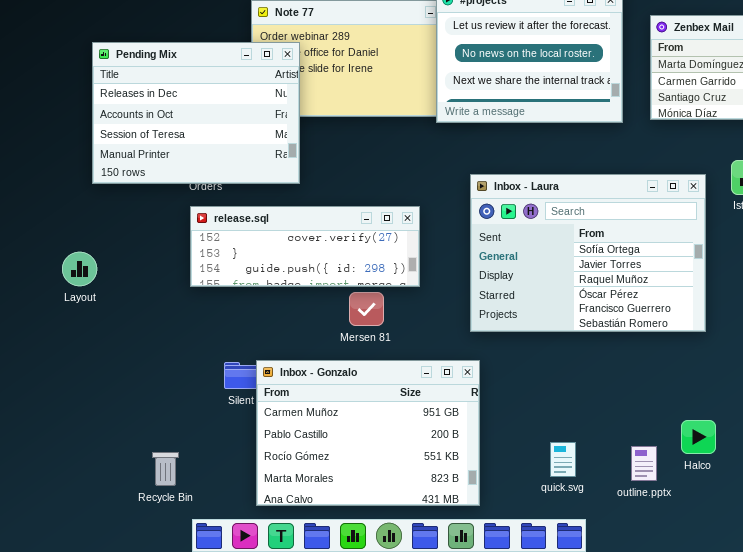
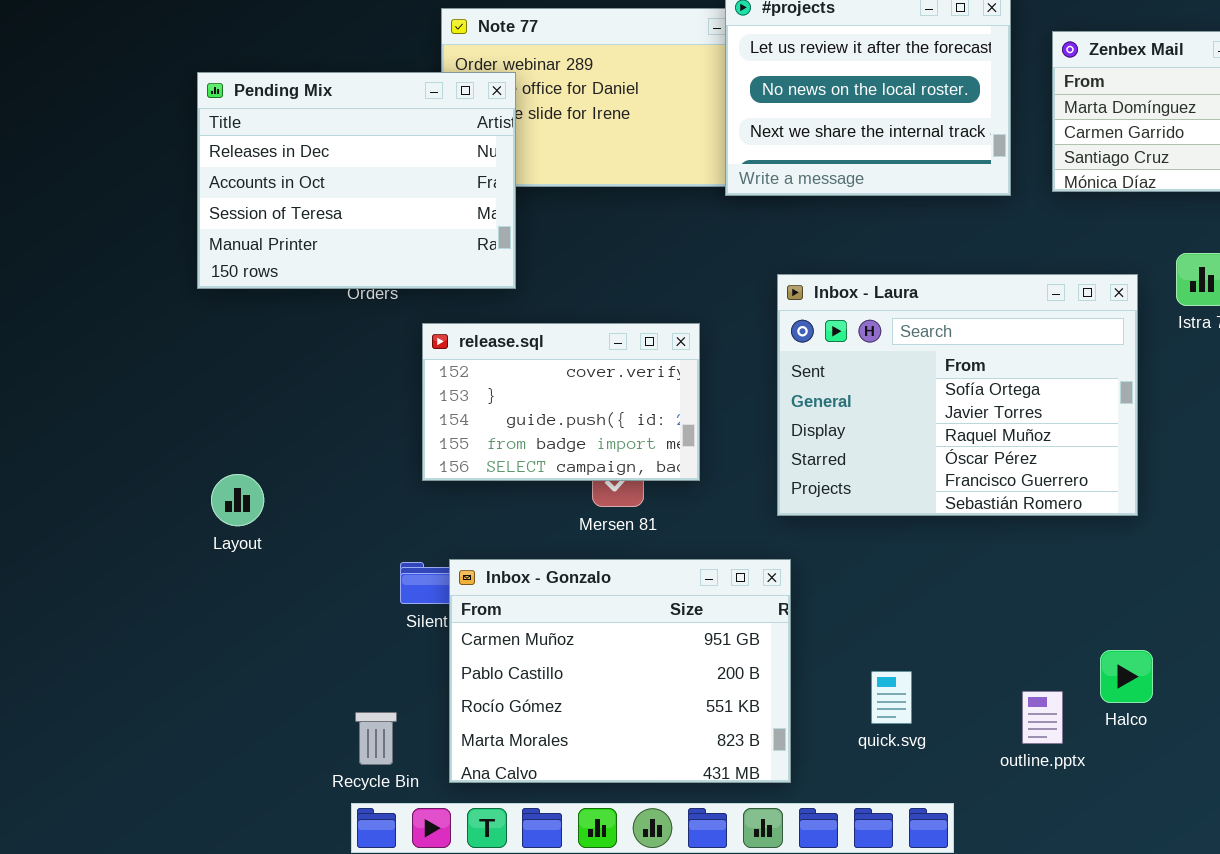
release.sql: [190,206,420,287] -> [422,323,700,481], resized
Layout: [62,252,97,286] -> [211,474,264,526], moved
quick.svg: [550,442,576,477] -> [871,671,912,724], moved
Recycle Bin: [152,452,179,486] -> [355,712,397,765], moved

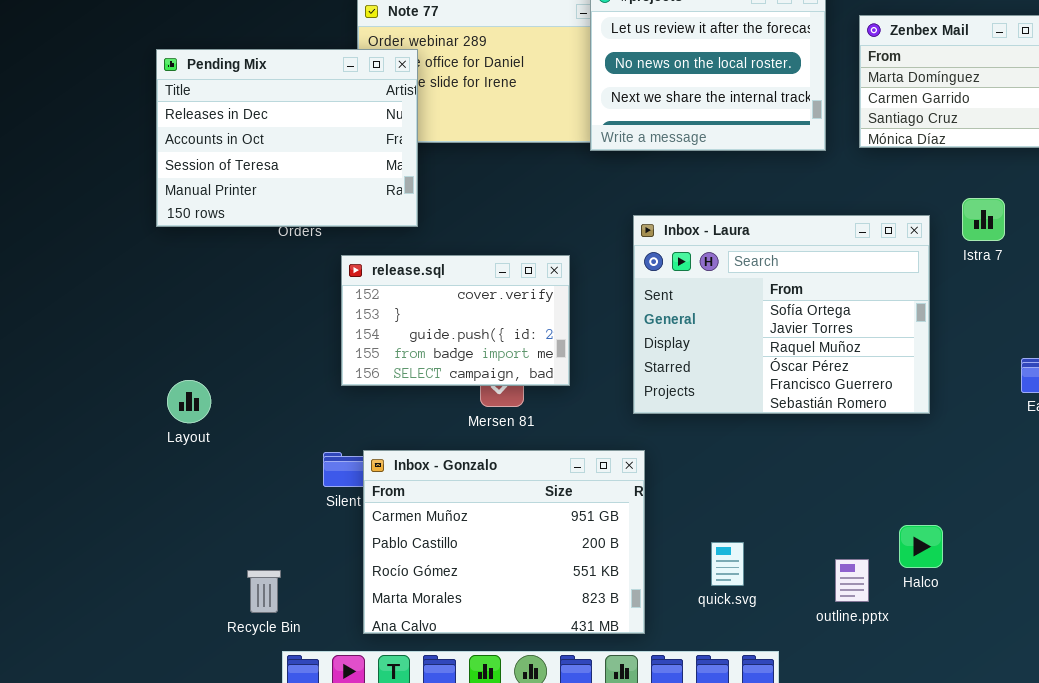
Recycle Bin: [355,712,397,765] -> [247,570,281,613], moved

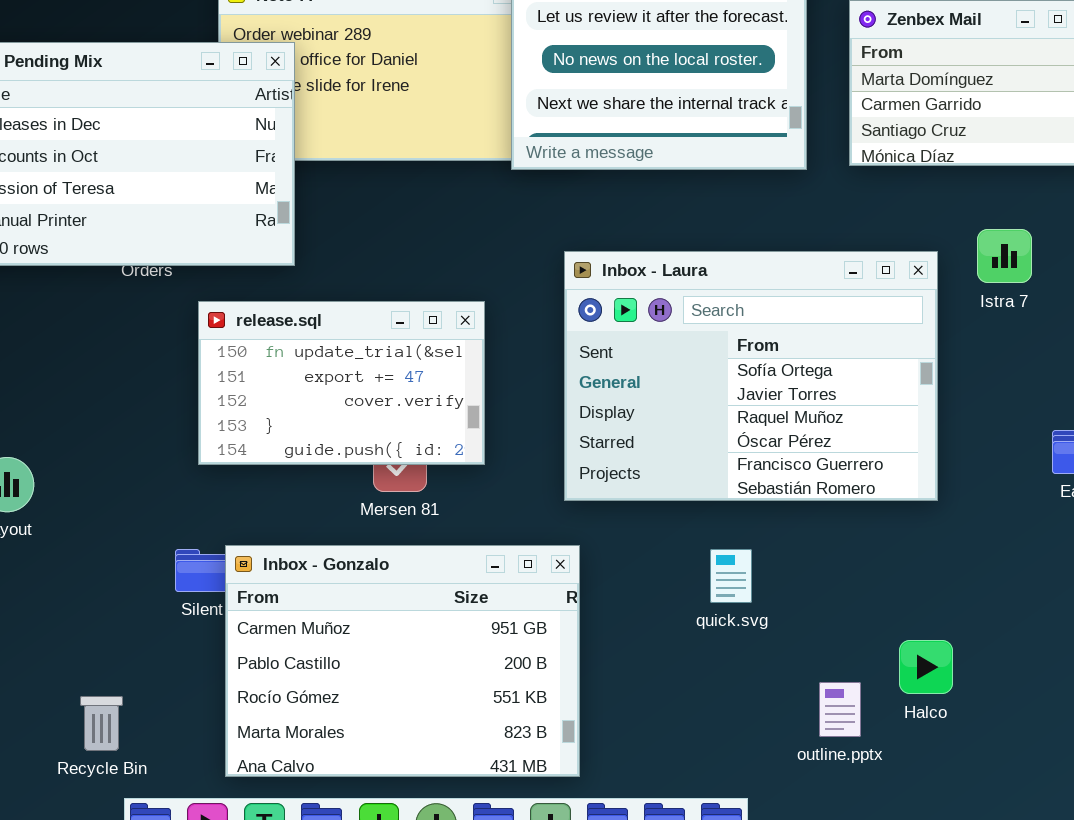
release.sql: [341,255,570,386] -> [198,301,485,465], scrolled up 2 rows
quick.svg: [711,542,744,586] -> [710,549,752,603], moved

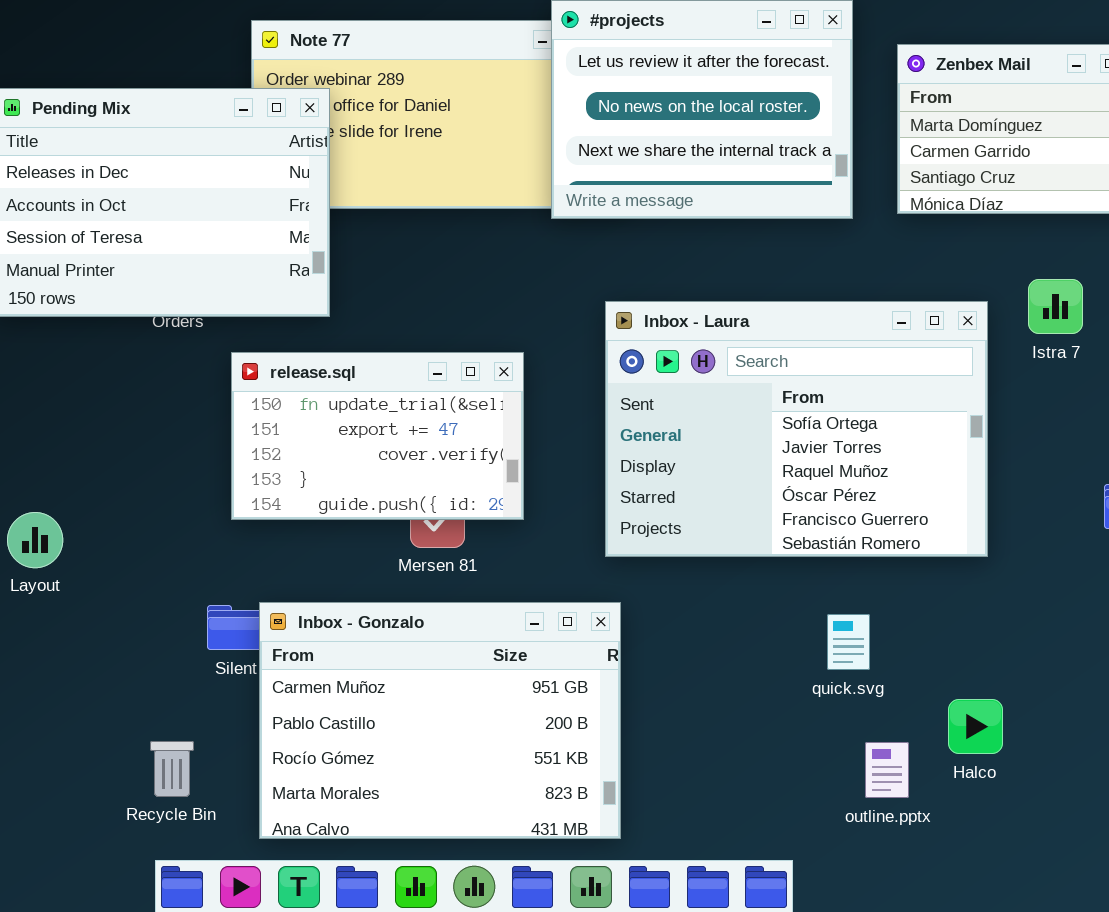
quick.svg: [710,549,752,603] -> [827,614,870,670], moved
Recycle Bin: [80,696,123,751] -> [150,741,194,797], moved

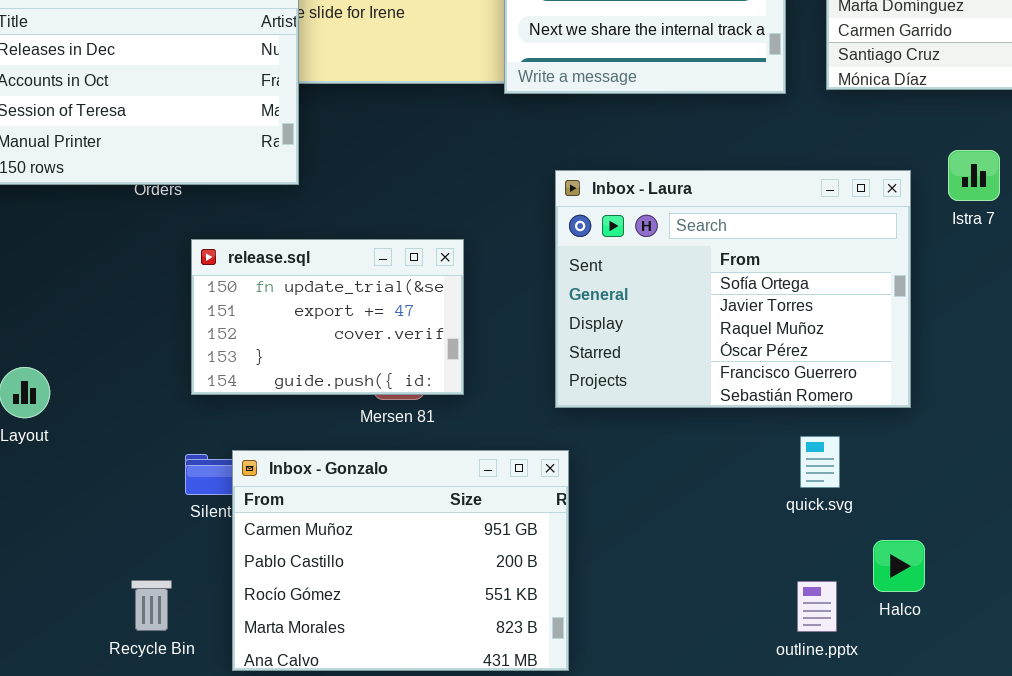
release.sql: [231,352,524,520] -> [191,239,464,395], moved
quick.svg: [827,614,870,670] -> [800,436,840,488], moved

